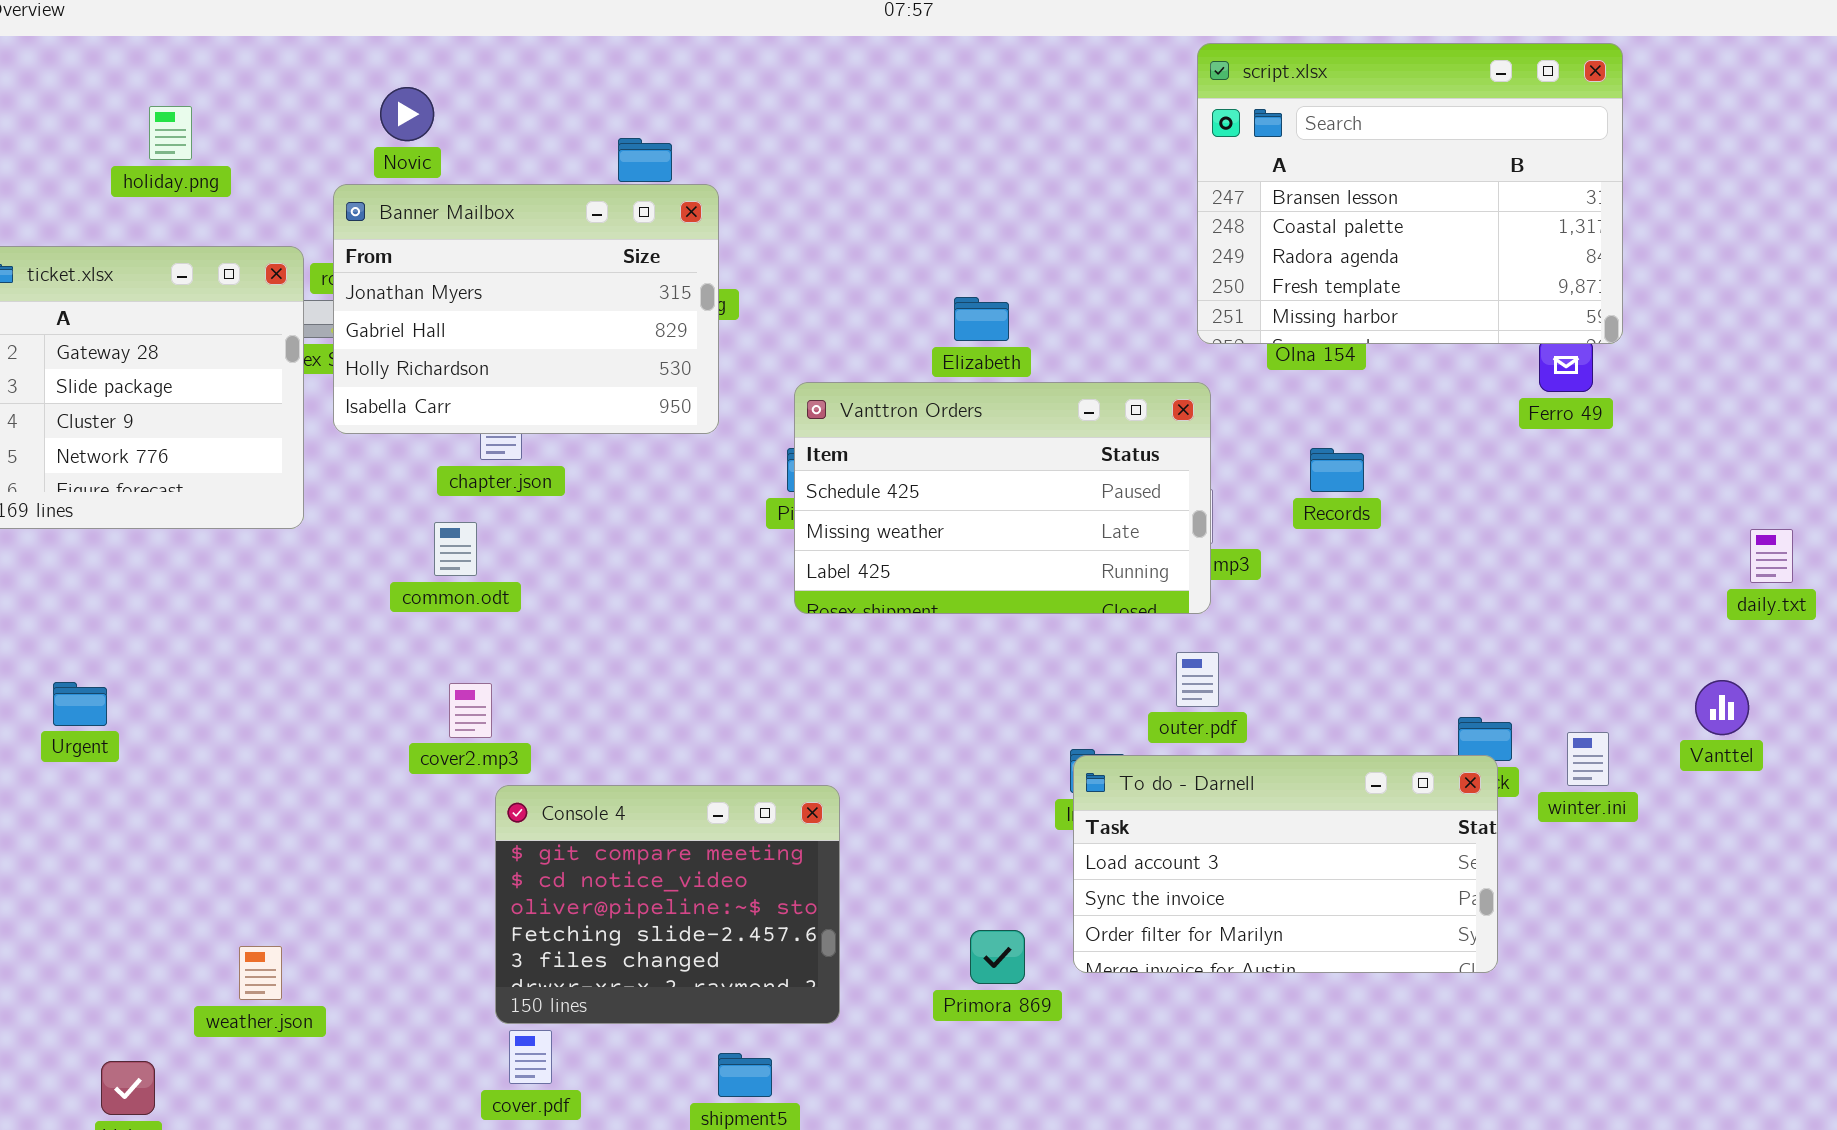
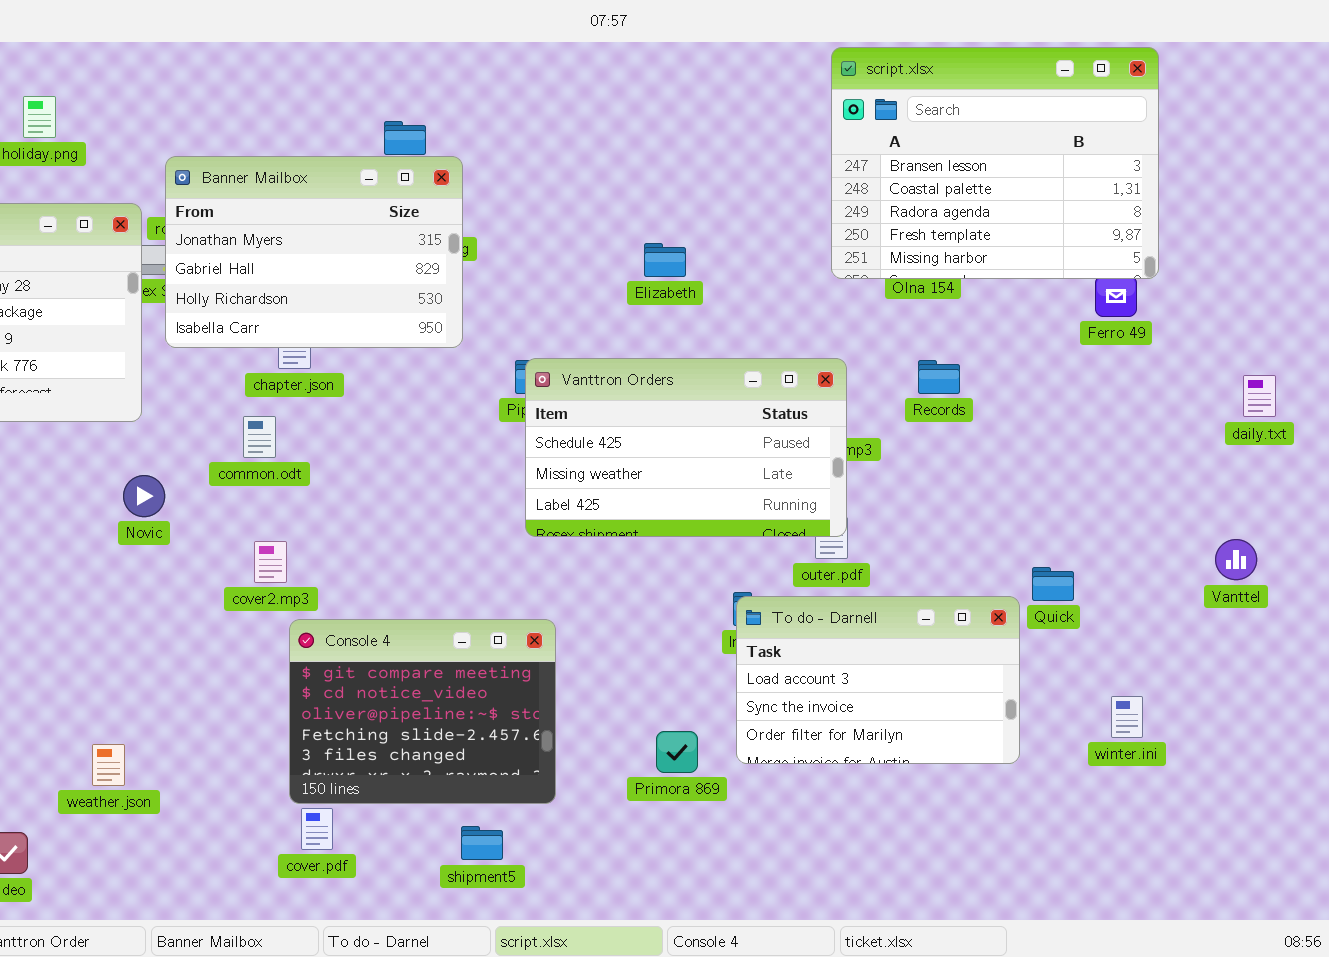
Novic: [380,87,434,141] -> [123,475,165,517], moved
Vanttron Orders: [794,382,1211,614] -> [525,358,847,537], moved
daily.txt: [1750,529,1793,583] -> [1243,375,1276,417], moved
winter.ini: [1567,732,1609,786] -> [1111,696,1143,738], moved
To do - Darnell: [1073,755,1498,973] -> [736,596,1020,764], resized

